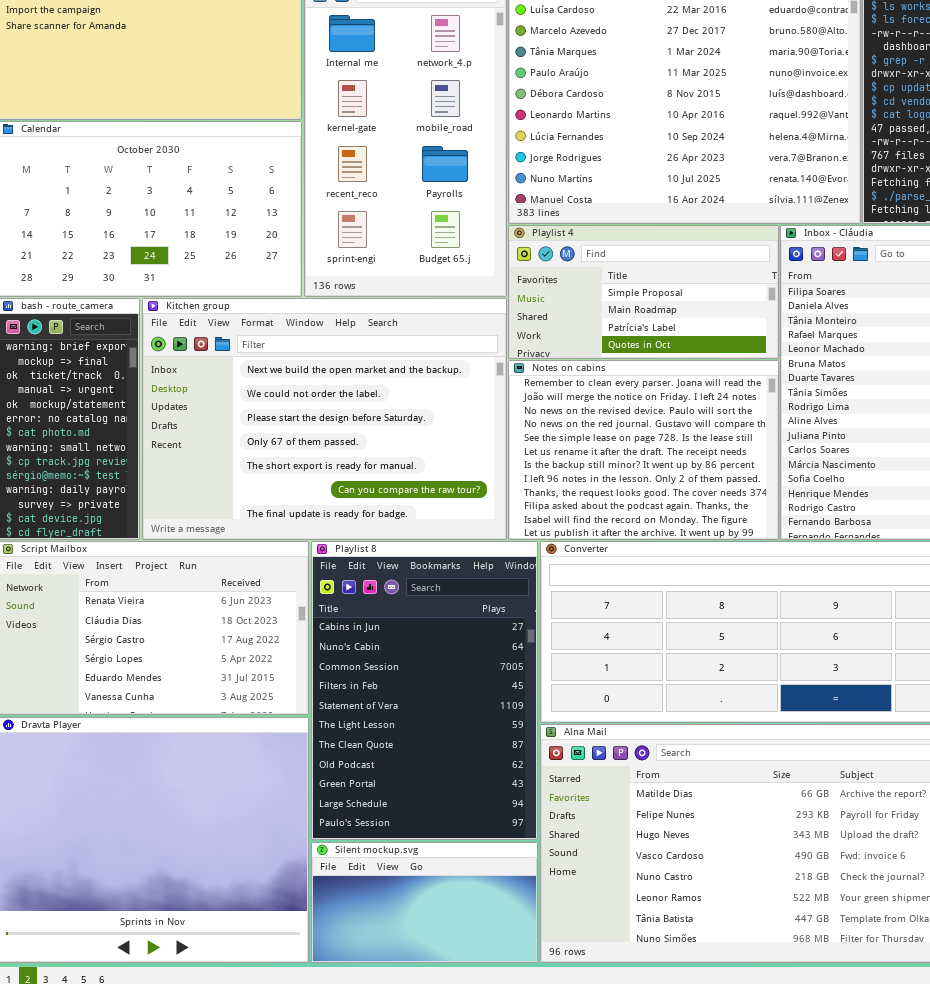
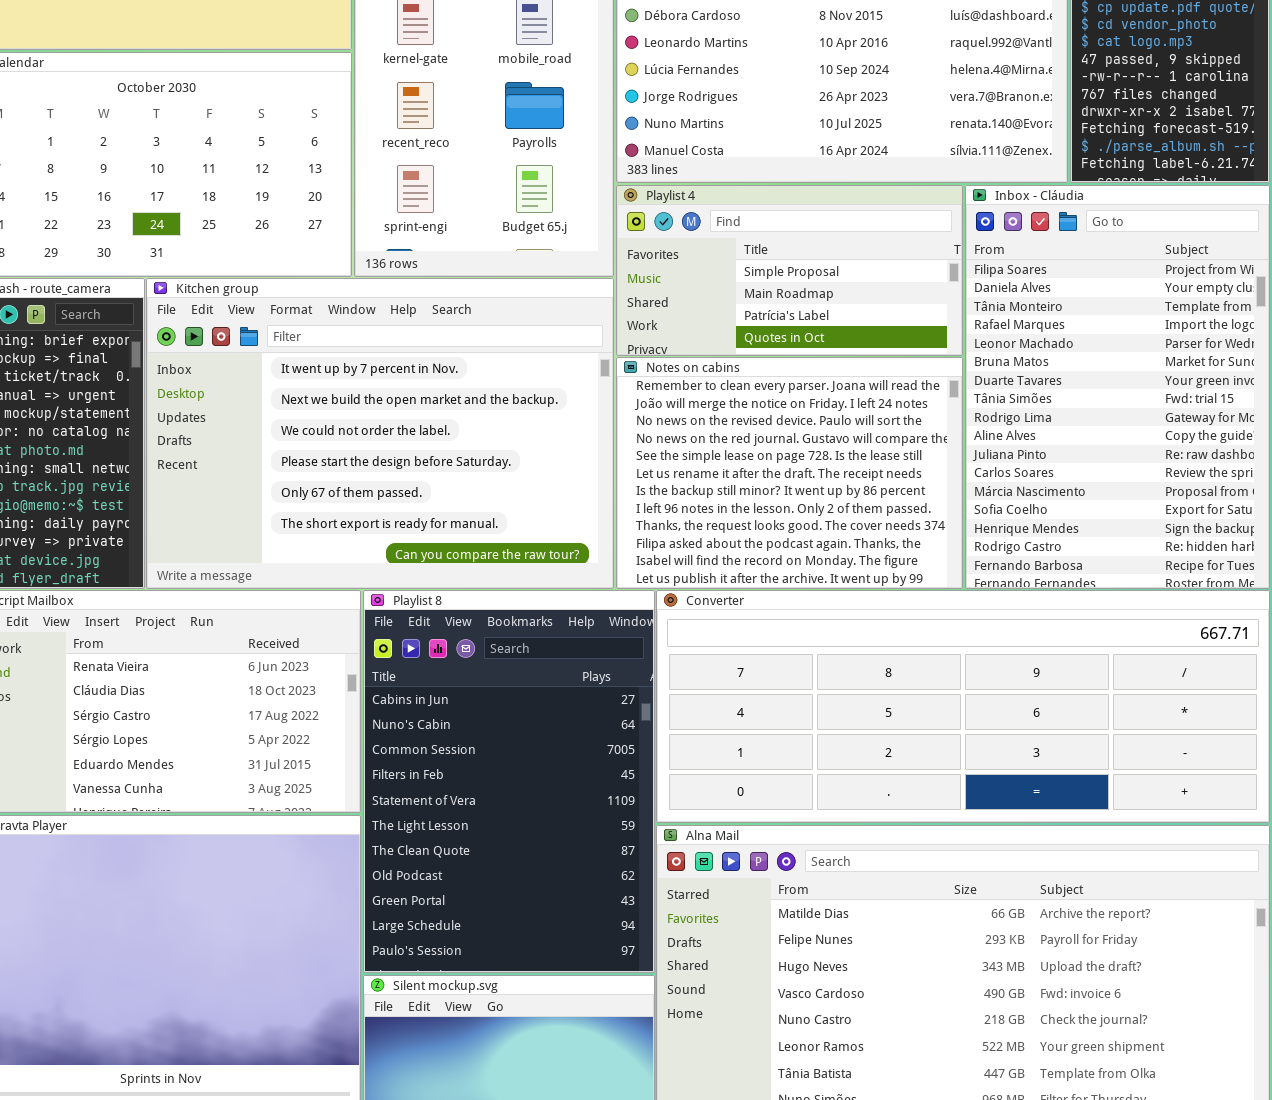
Kitchen group: [142,298,507,540] -> [146,278,614,589], scrolled up 1 row

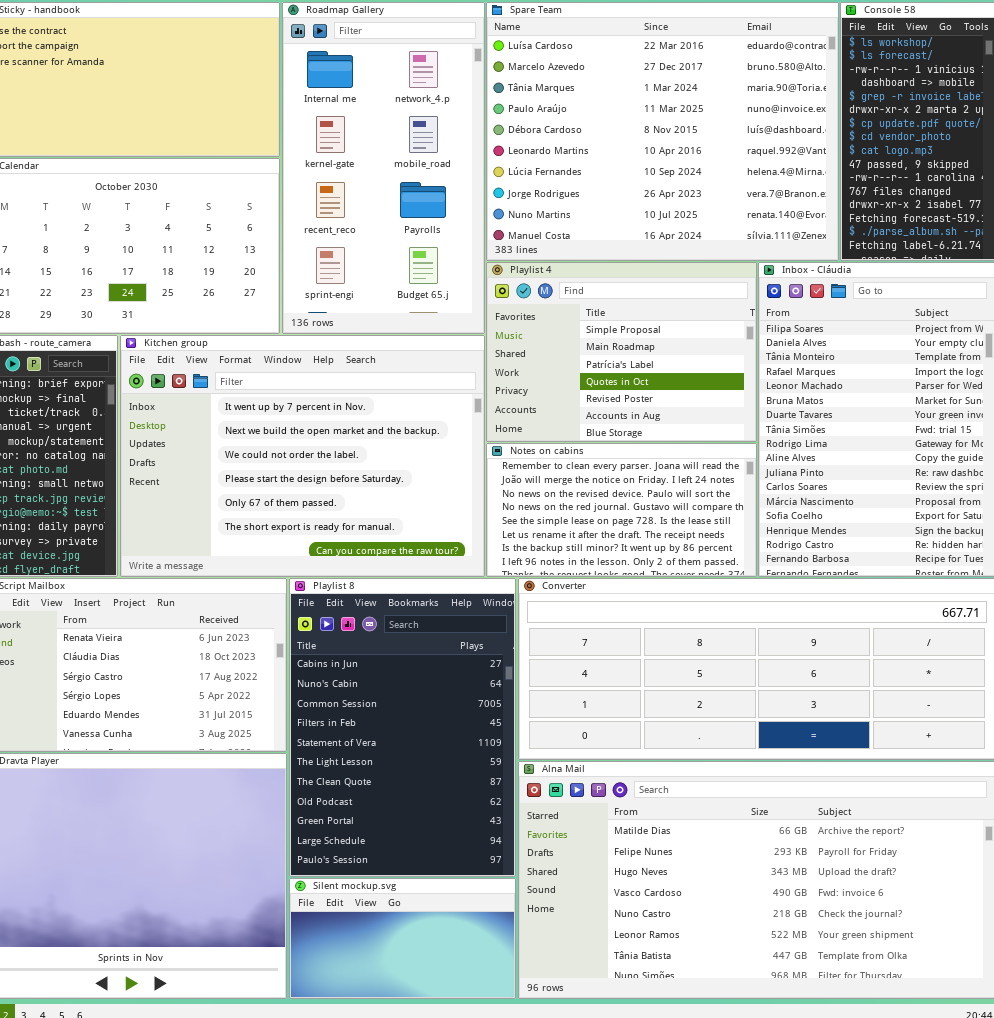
Playlist 4: [616,185,963,356] -> [486,262,757,442], resized
Notes on cabins: [616,357,963,589] -> [486,443,757,577], resized

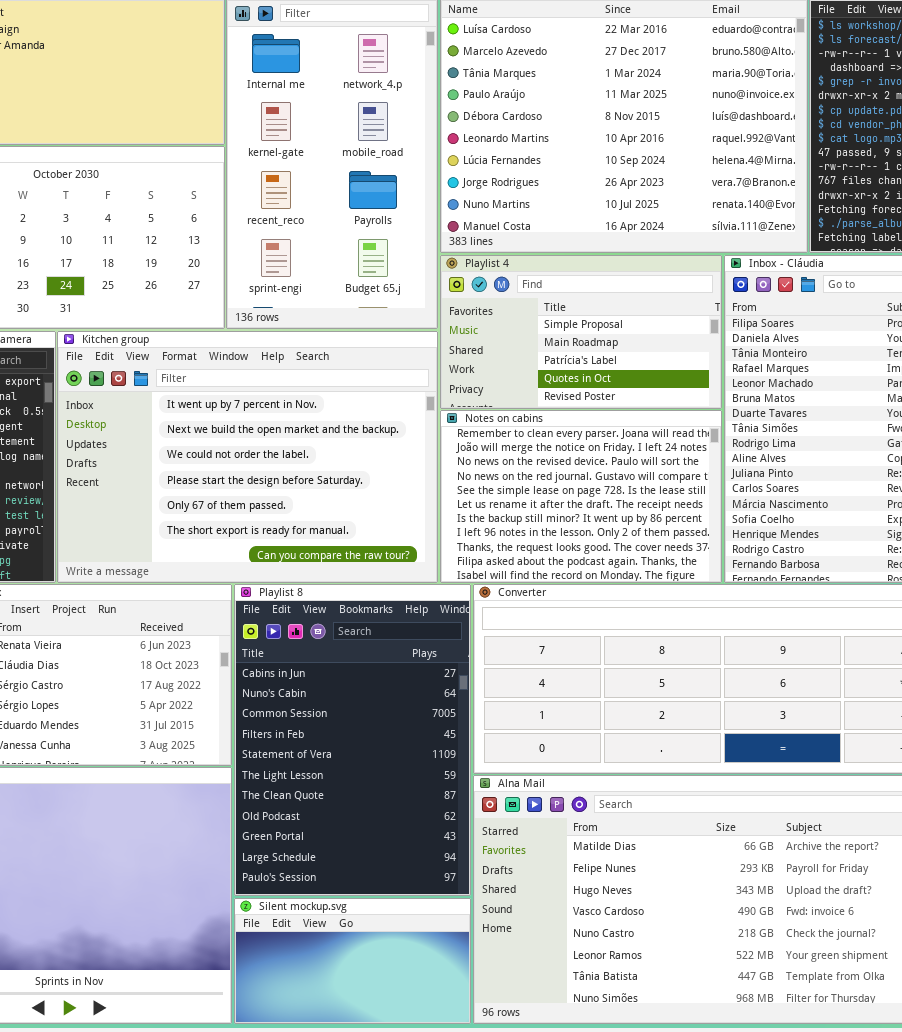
Playlist 4: [486,262,757,442] -> [440,255,722,409], resized
Notes on cabins: [486,443,757,577] -> [440,410,722,583], resized

